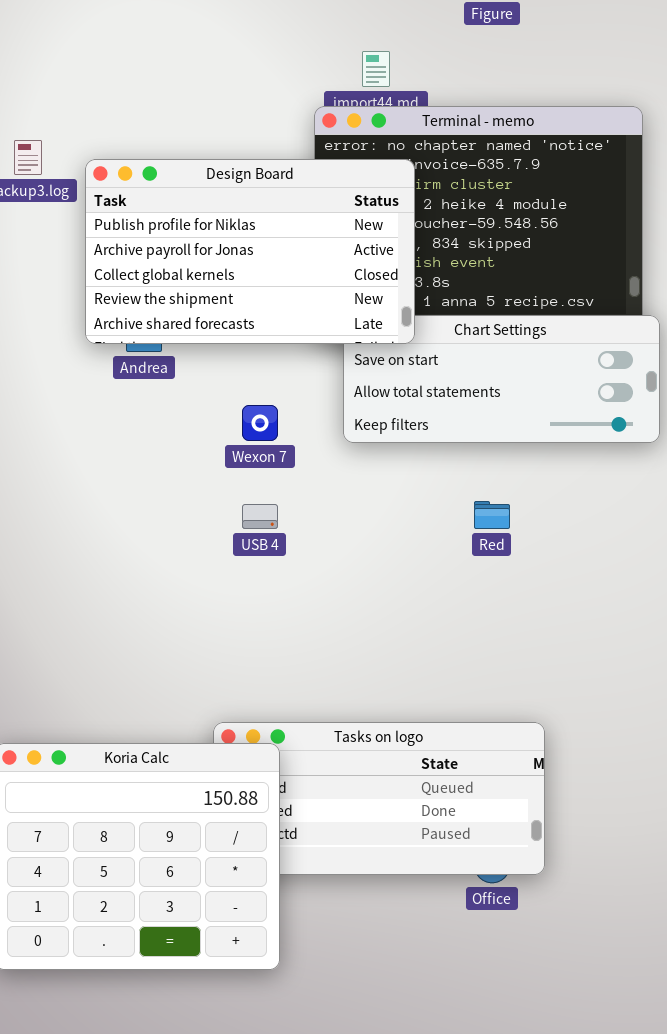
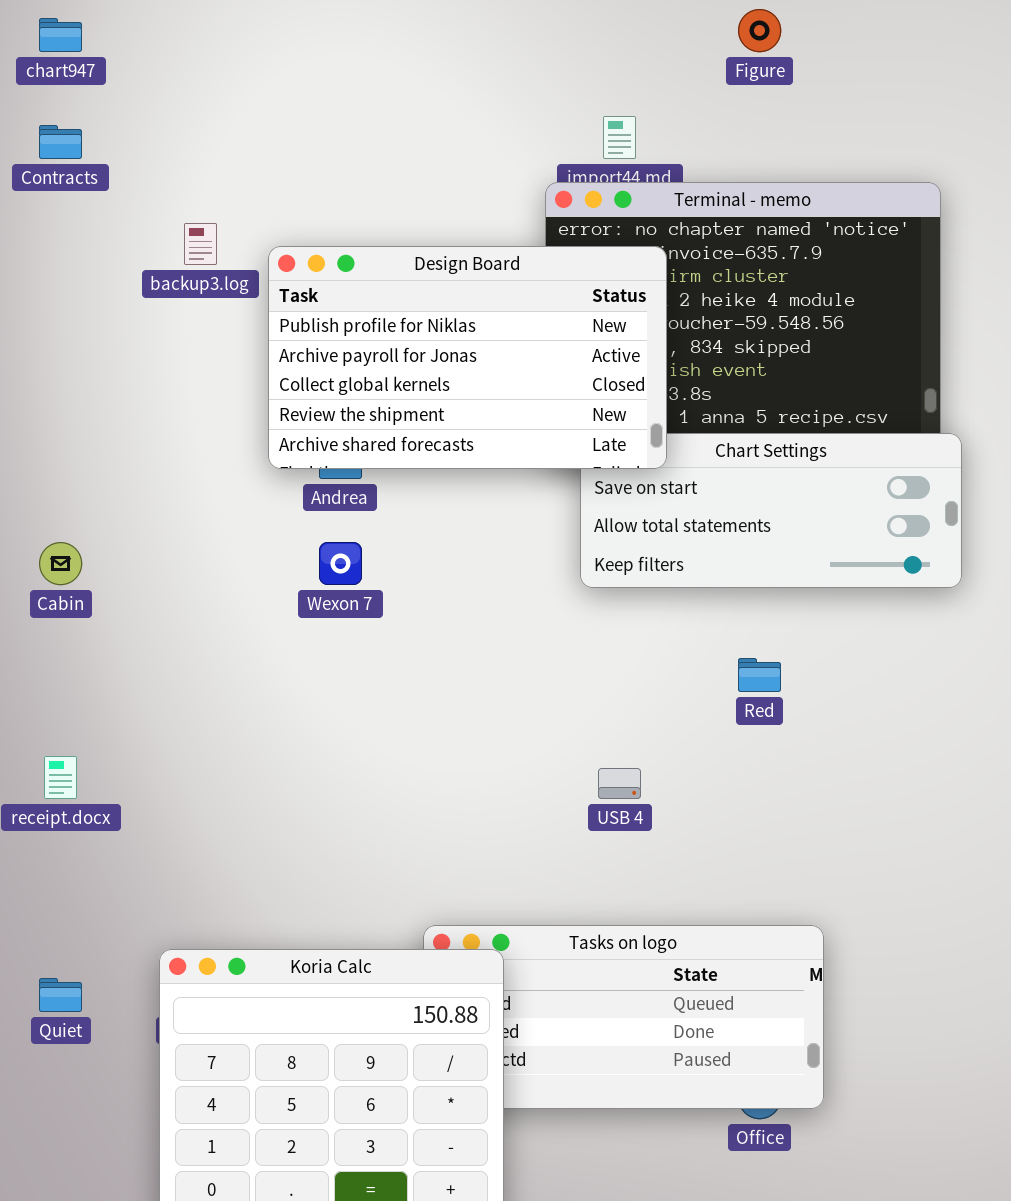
Wexon 7: [242,405,278,441] -> [319,542,362,585], moved
USB 4: [242,504,278,529] -> [598,768,641,799], moved

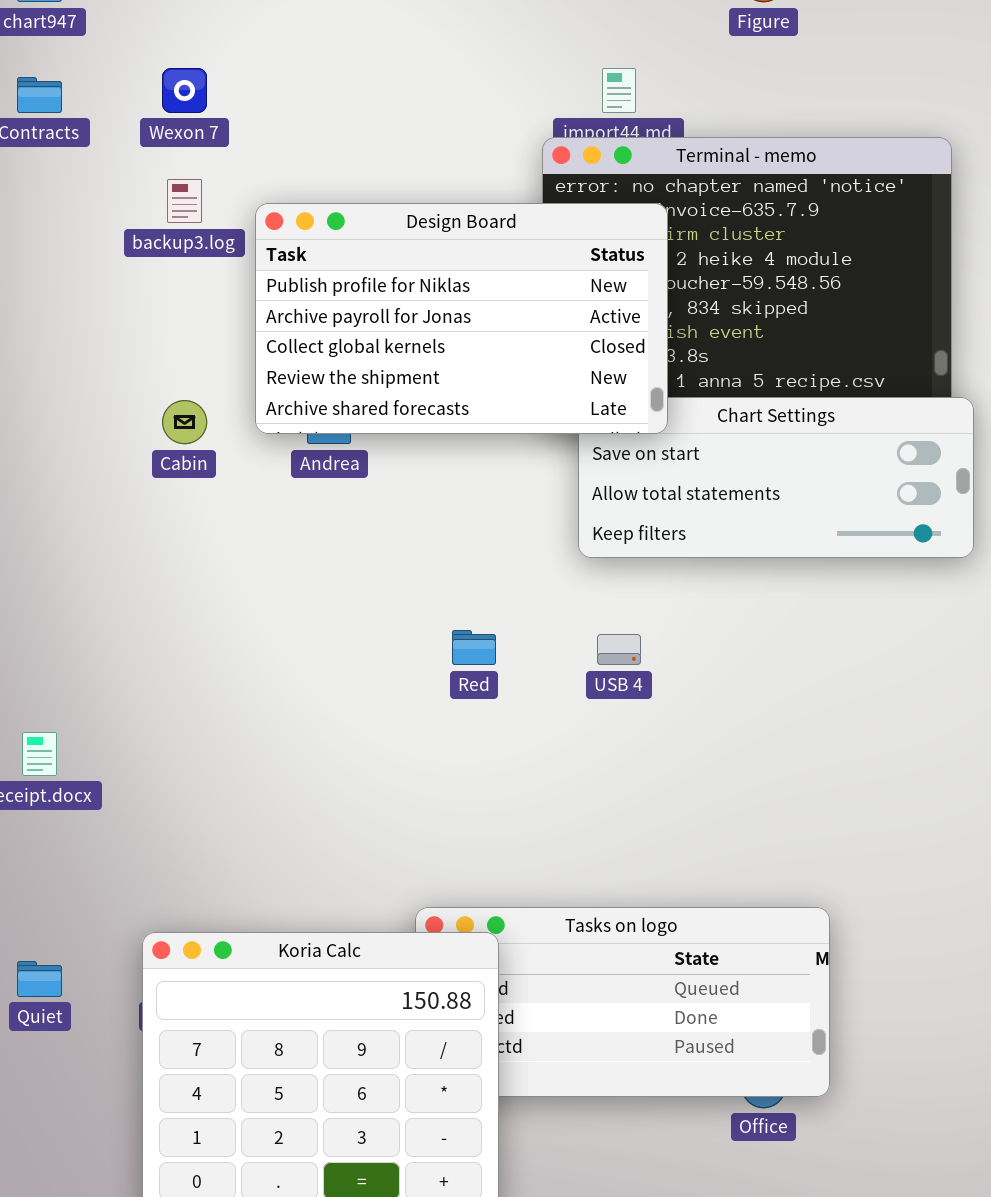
Cabin: [39,542,82,585] -> [162,400,207,444], moved
Wexon 7: [319,542,362,585] -> [162,68,207,113], moved
Red: [738,658,781,692] -> [452,630,496,665], moved
USB 4: [598,768,641,799] -> [597,634,641,665], moved

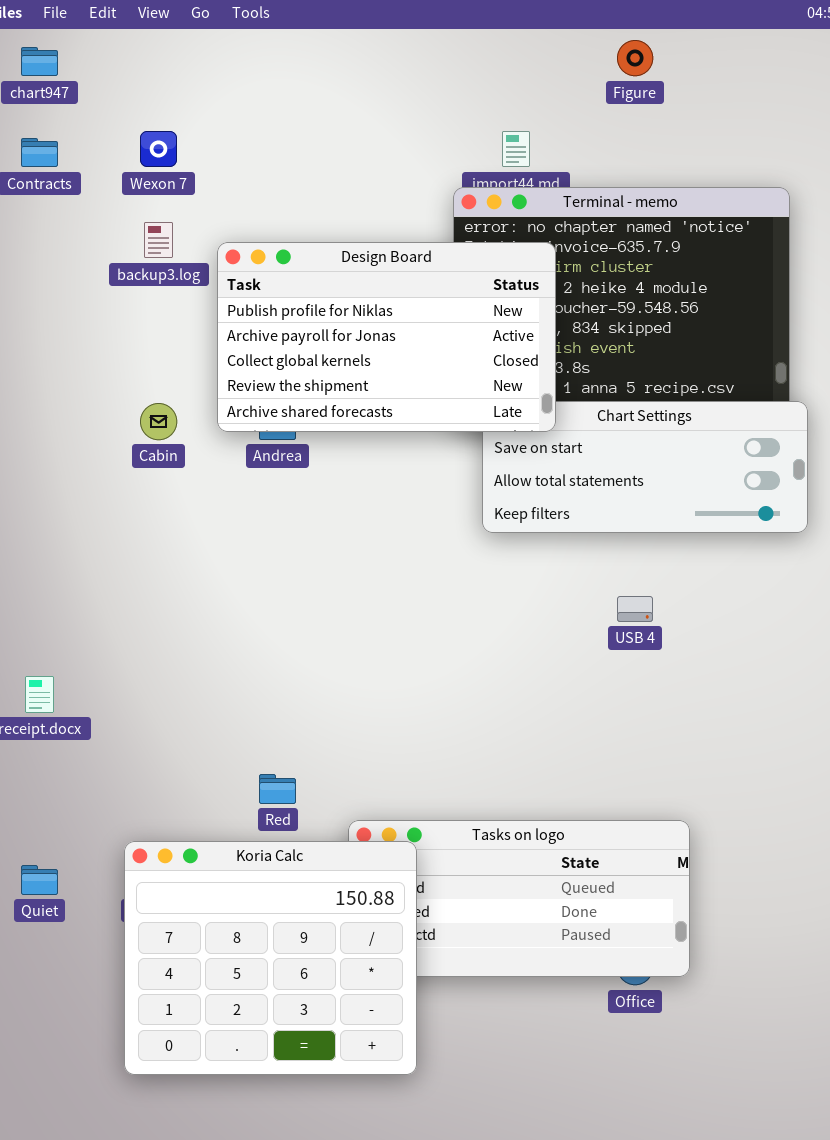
Red: [452,630,496,665] -> [259,774,296,804], moved
USB 4: [597,634,641,665] -> [617,596,653,622], moved

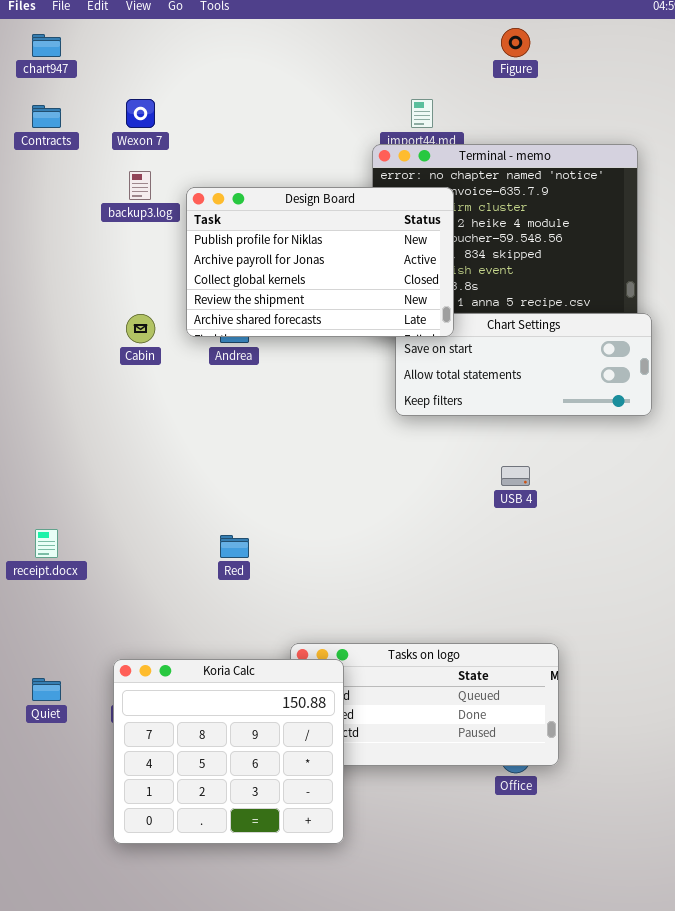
Red: [259,774,296,804] -> [220,535,249,558], moved

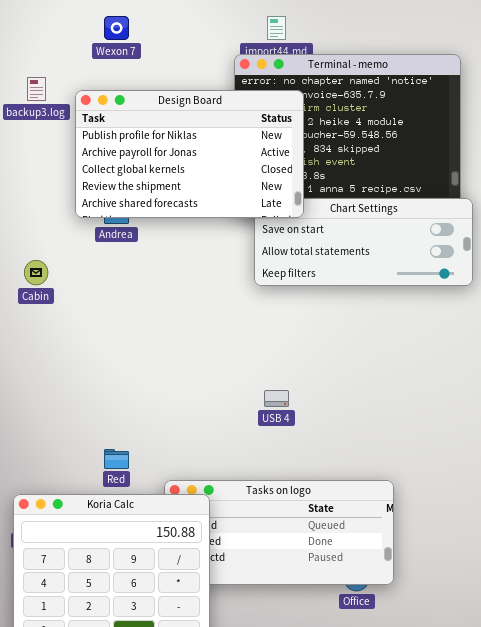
Wexon 7: [126,99,155,128] -> [104,16,129,40], moved
Cabin: [126,314,155,343] -> [24,260,48,285], moved
USB 4: [501,466,530,486] -> [264,390,289,407], moved
Red: [220,535,249,558] -> [104,449,129,469], moved

